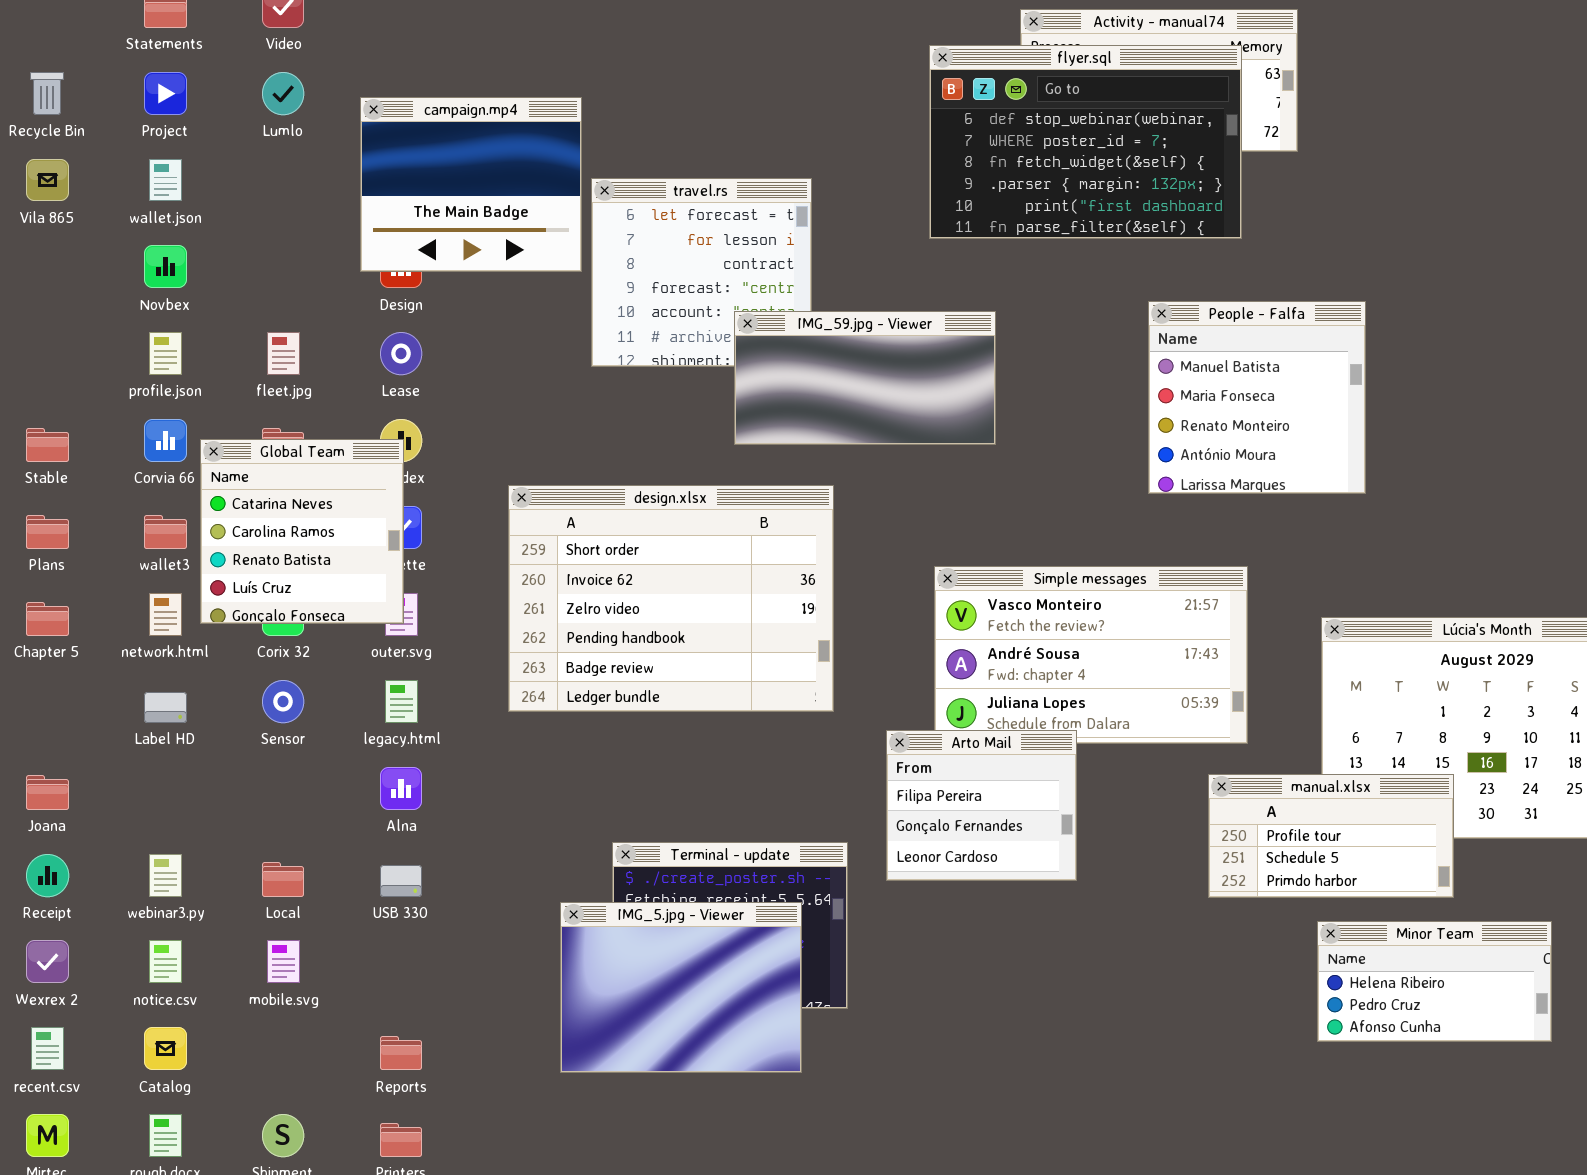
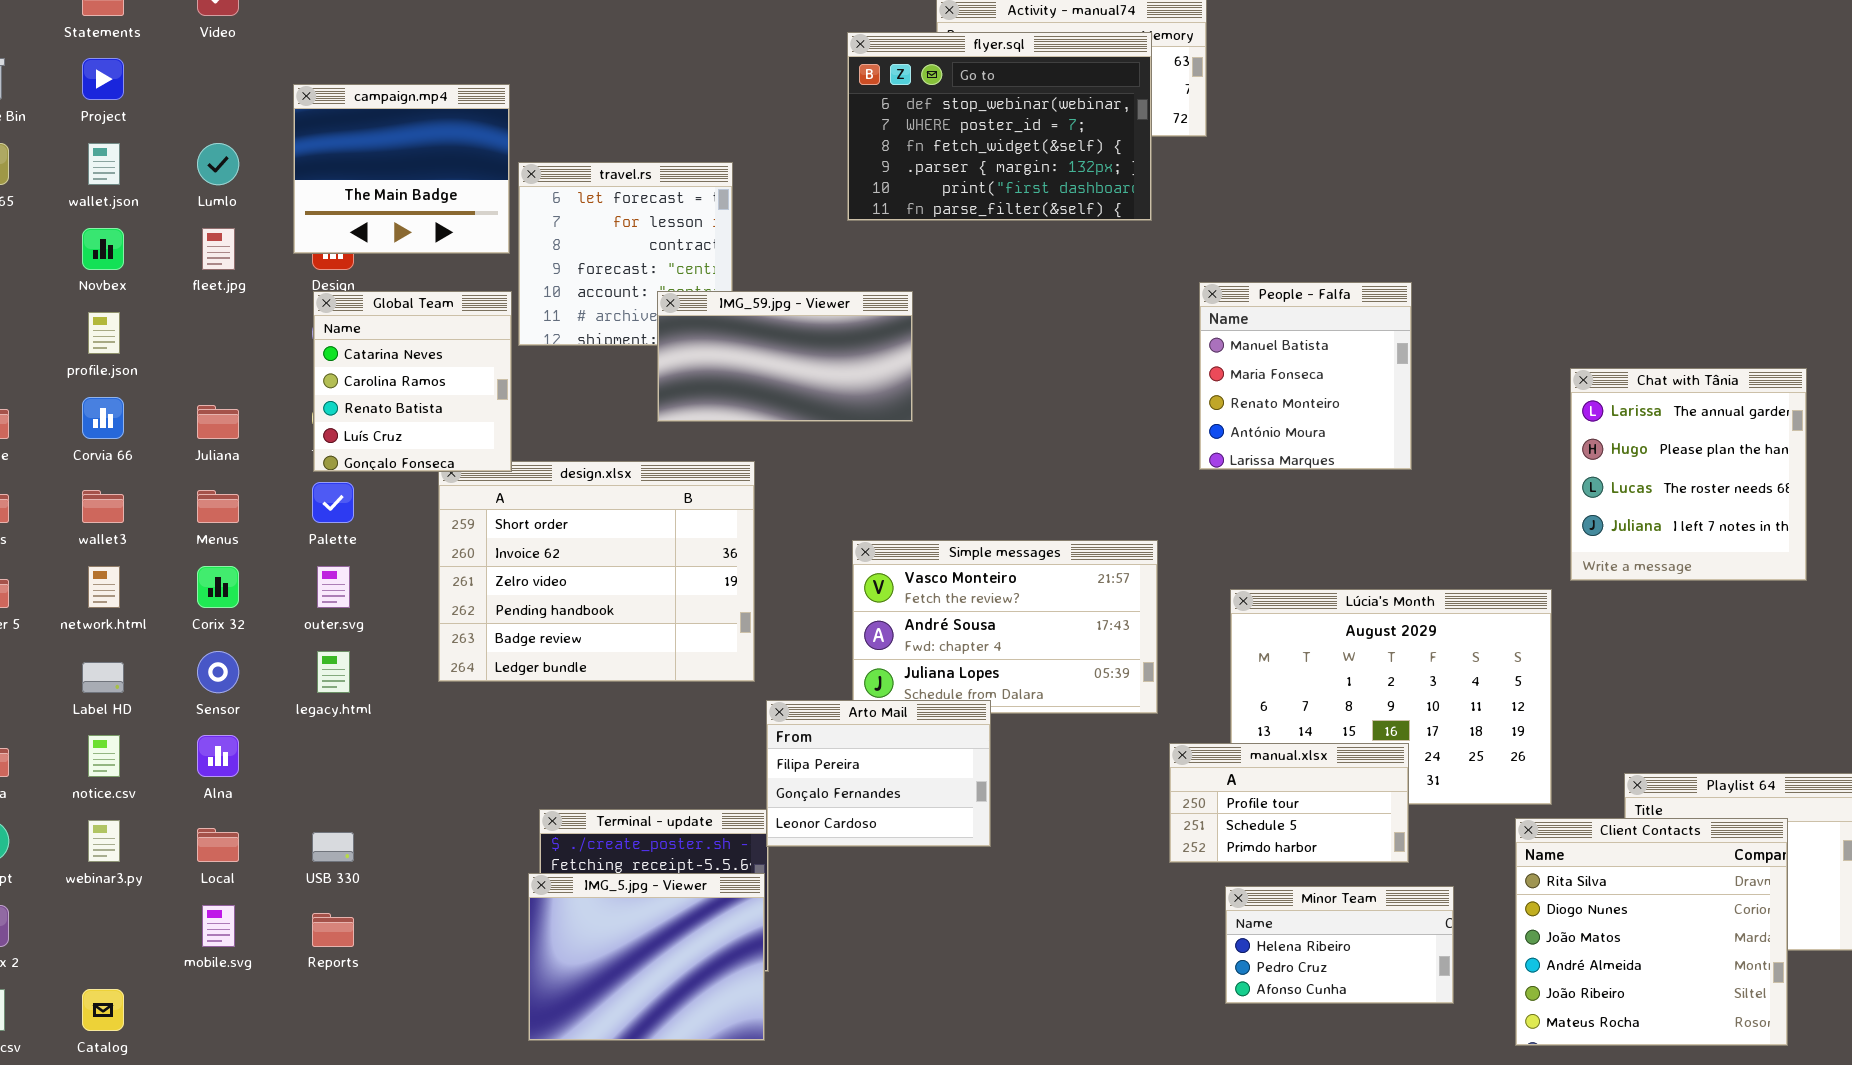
Lumlo: [262,72,304,115] -> [197,143,239,185], moved
People - Falfa: [1148,301,1366,494] -> [1199,282,1412,470], moved
fleet.jpg: [267,332,300,375] -> [202,228,235,270], moved
Global Team: [200,439,404,624] -> [313,291,512,472], moved
Arto Mail: [886,730,1077,881] -> [766,700,991,847], resized
Alna: [380,767,422,810] -> [197,735,239,777], moved
manual.xlsx: [1208,774,1454,898] -> [1169,743,1409,863], moved
IMG_5.jpg - Viewer: [560,902,802,1073] -> [528,873,765,1041], moved
notice.csv: [149,940,182,983] -> [88,735,120,777], moved
Reports: [380,1036,422,1070] -> [312,913,354,947], moved

